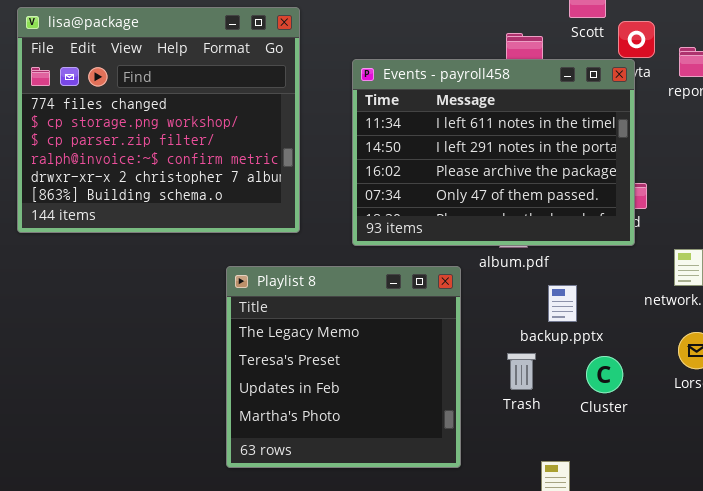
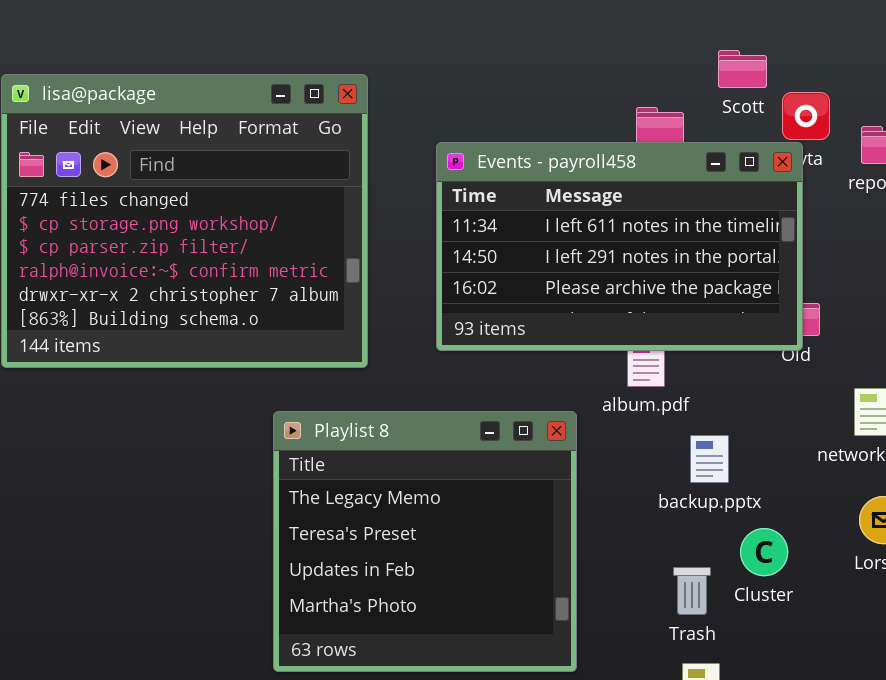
Events - payroll458: [352,59,635,246] -> [436,142,803,351], resized
Trash: [507,353,536,390] -> [673,567,711,615], moved

